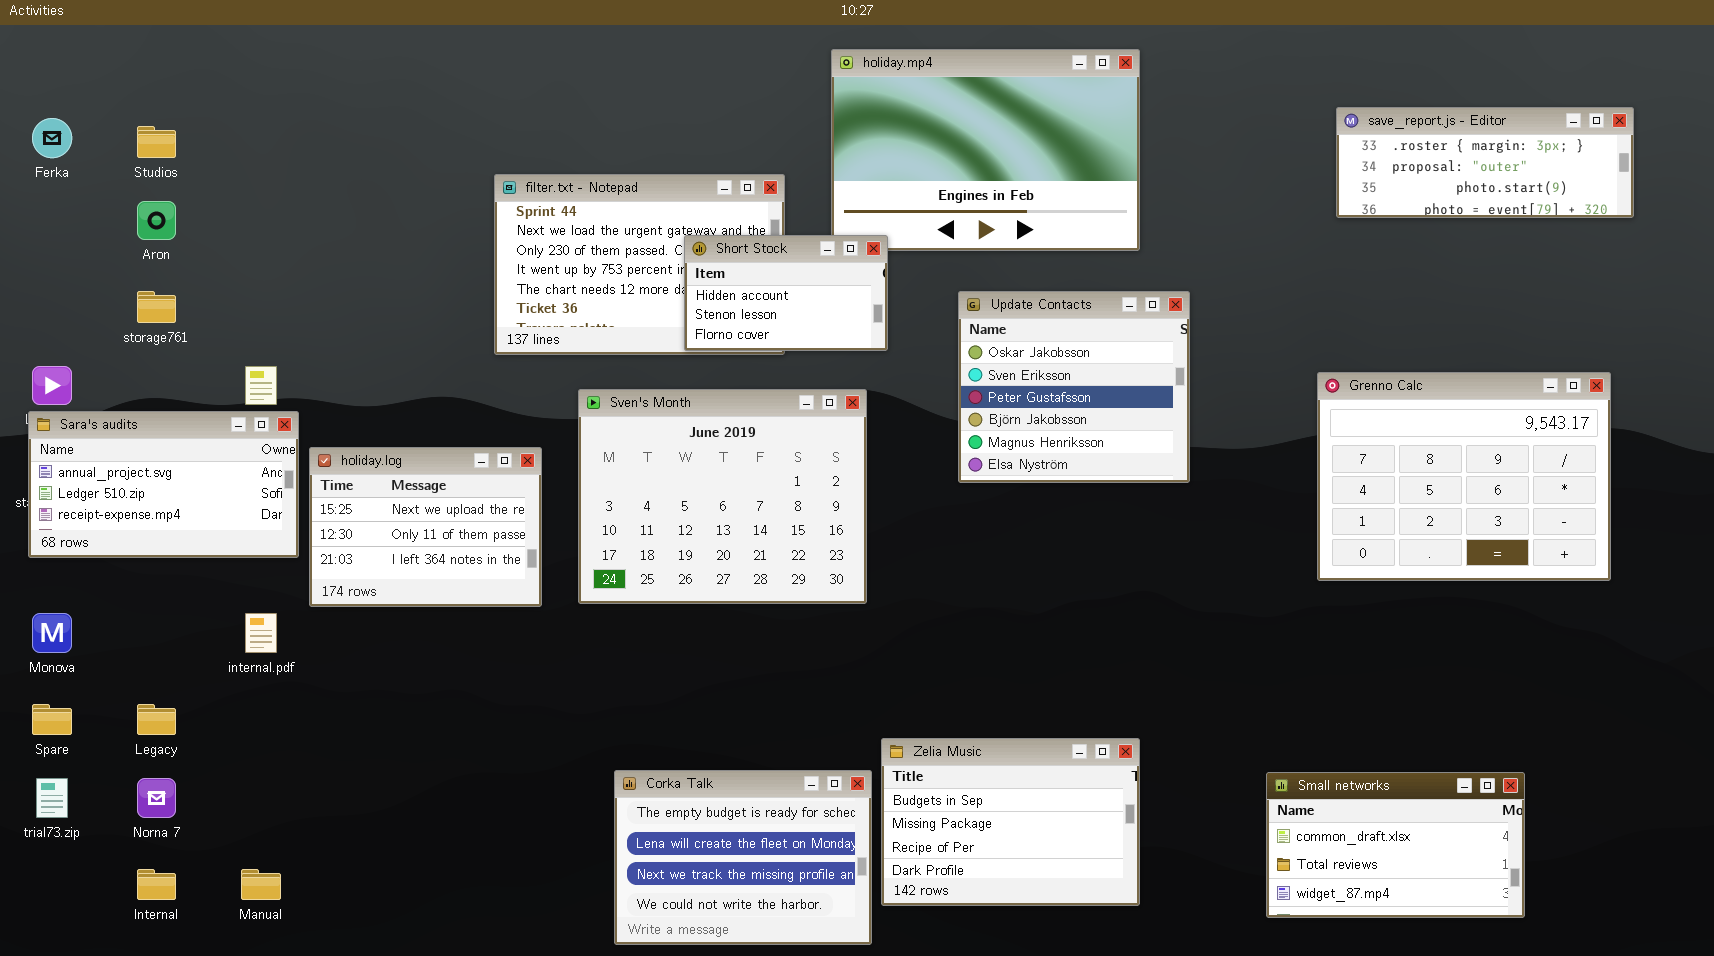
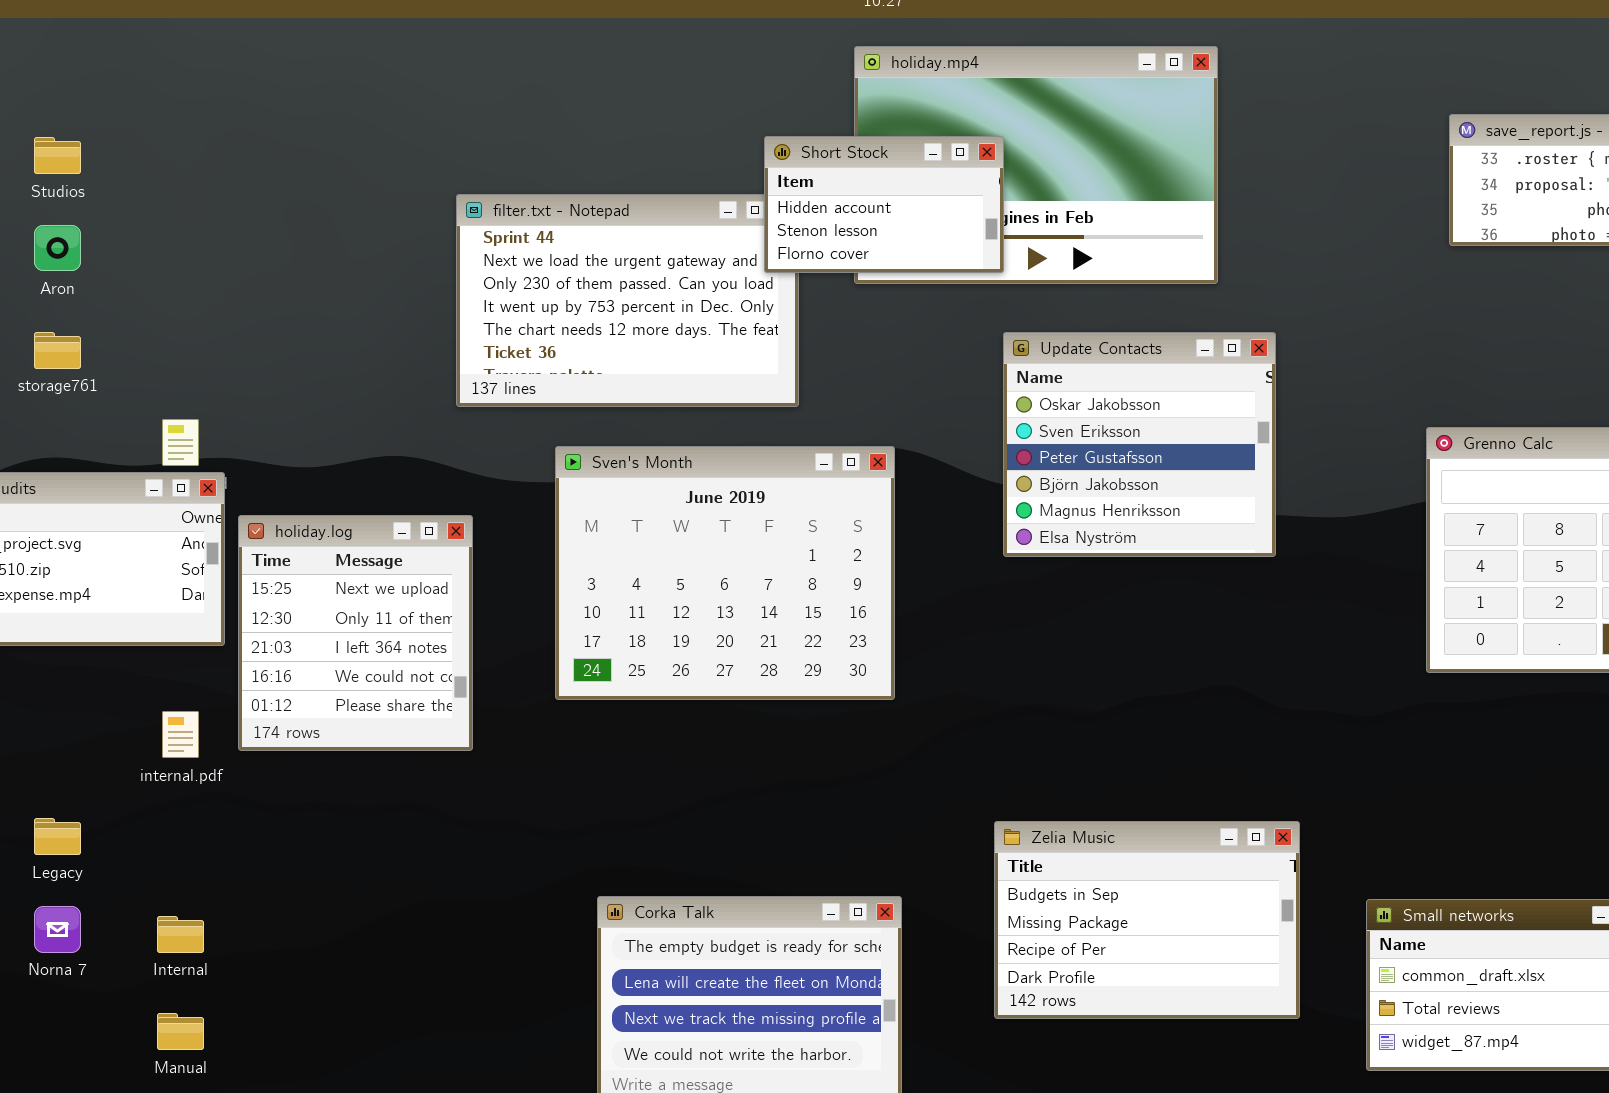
Short Stock: [684,235,888,351] -> [764,136,1004,273], moved
holiday.log: [309,447,542,607] -> [238,515,473,751], resized
Zelia Music: [881,738,1140,906] -> [994,821,1300,1019], moved
Internal: [137,869,176,900] -> [157,916,204,953], moved

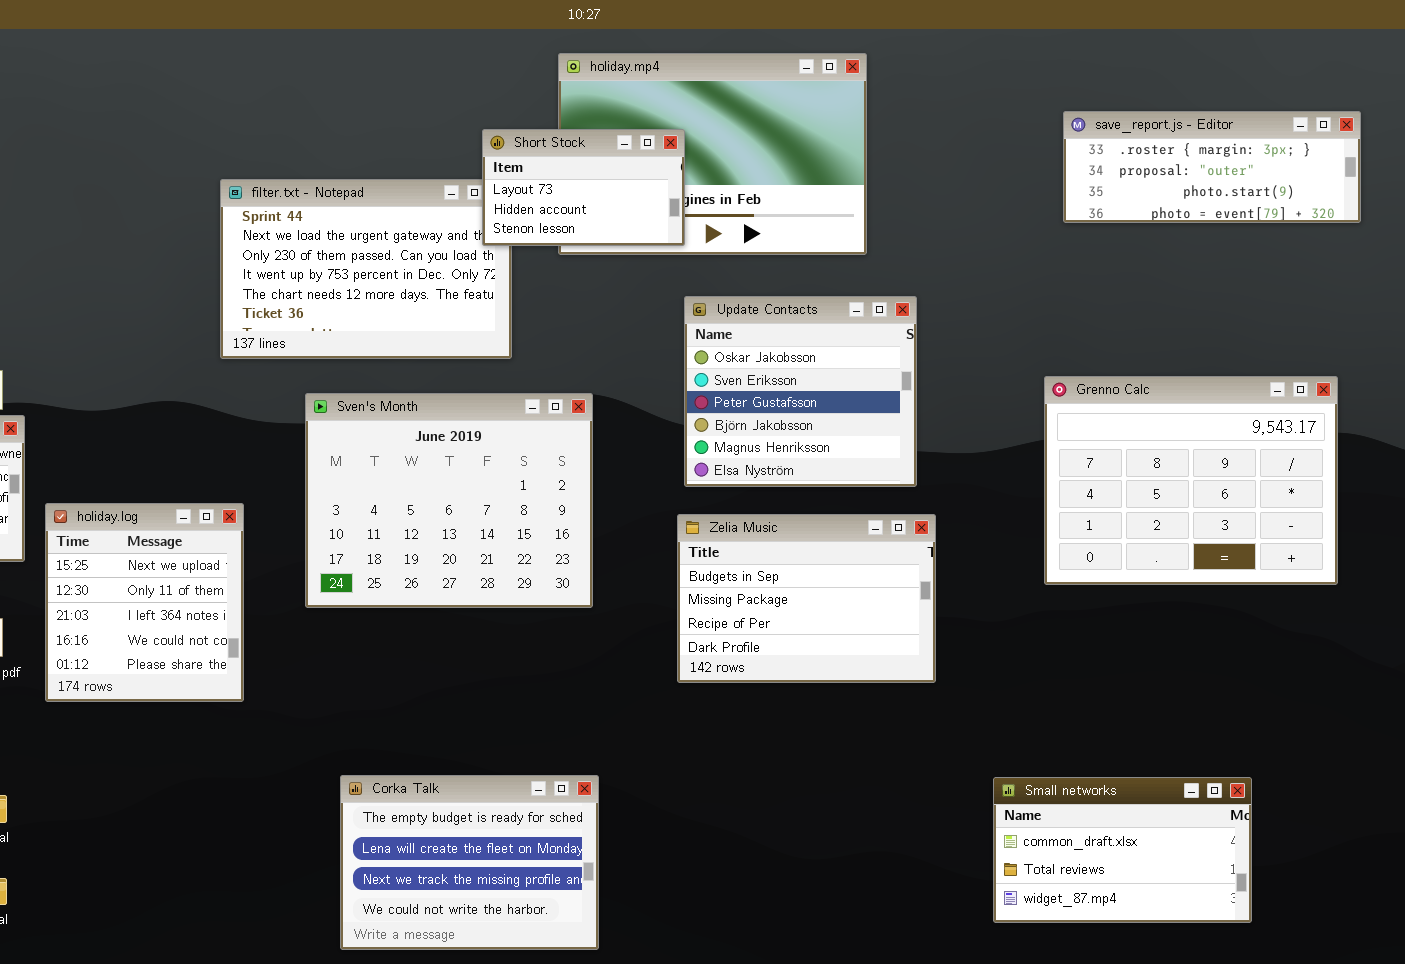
Short Stock: [764,136,1004,273] -> [482,129,685,246], scrolled up 1 row
holiday.log: [238,515,473,751] -> [45,503,244,702], moved
Zelia Music: [994,821,1300,1019] -> [677,514,936,683], moved

